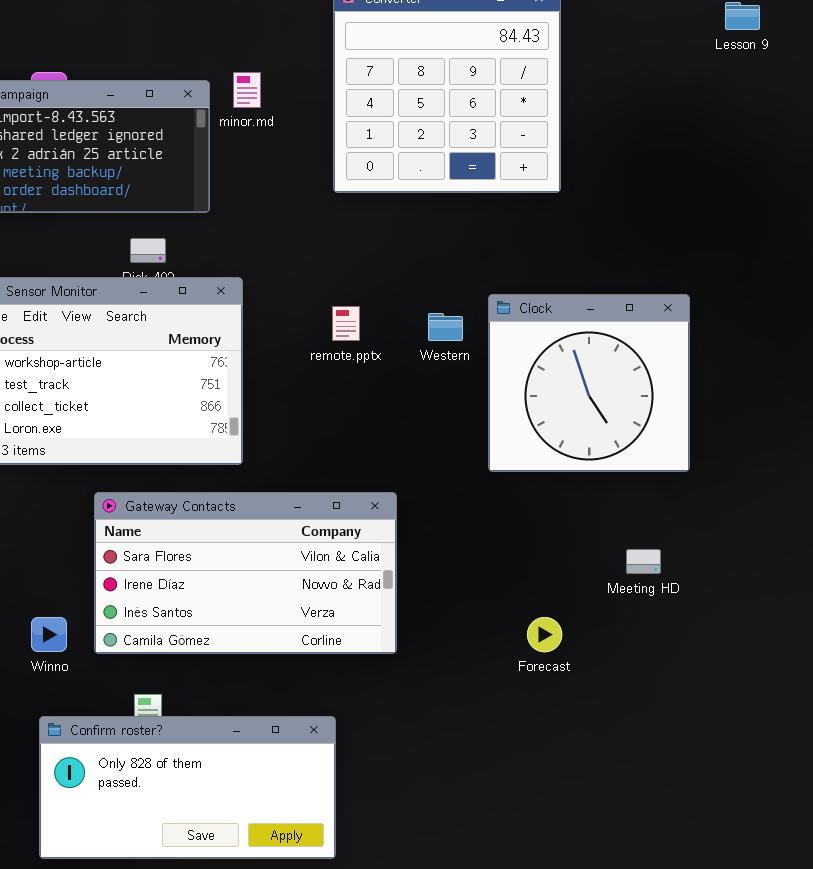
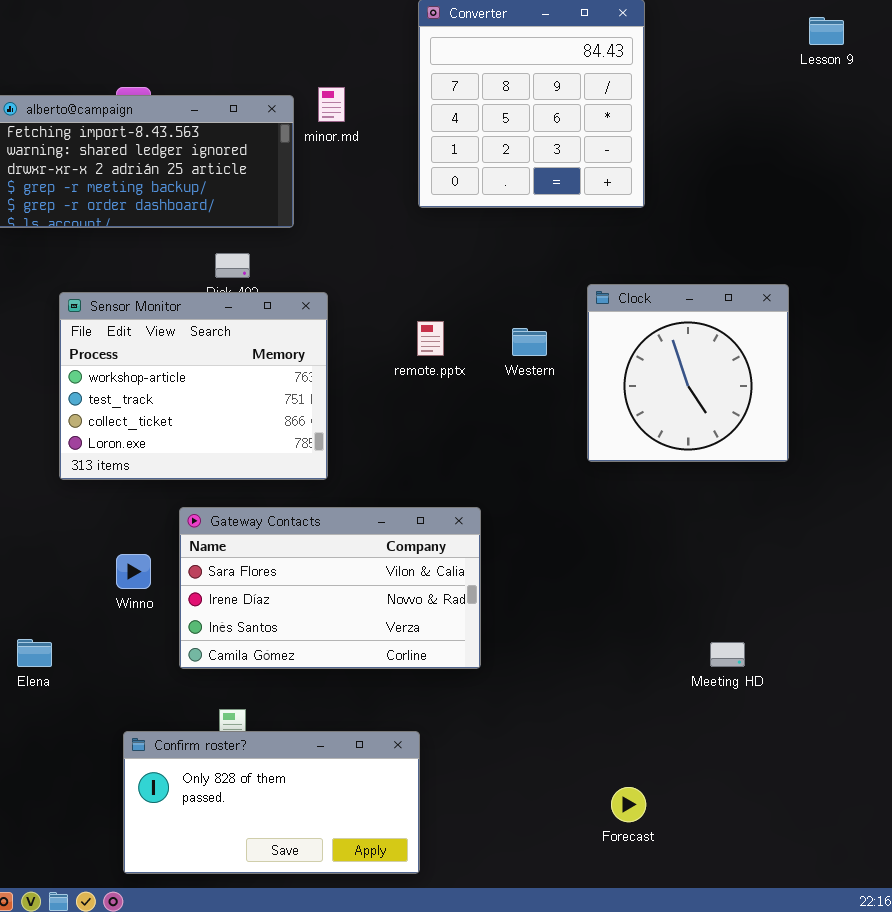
Clock: [488,294,690,472] -> [587,284,789,462], moved
Meeting HD: [626,549,661,574] -> [710,642,745,667], moved
Winno: [31,617,67,652] -> [116,554,151,589], moved
Forecast: [527,617,562,652] -> [611,787,646,822], moved

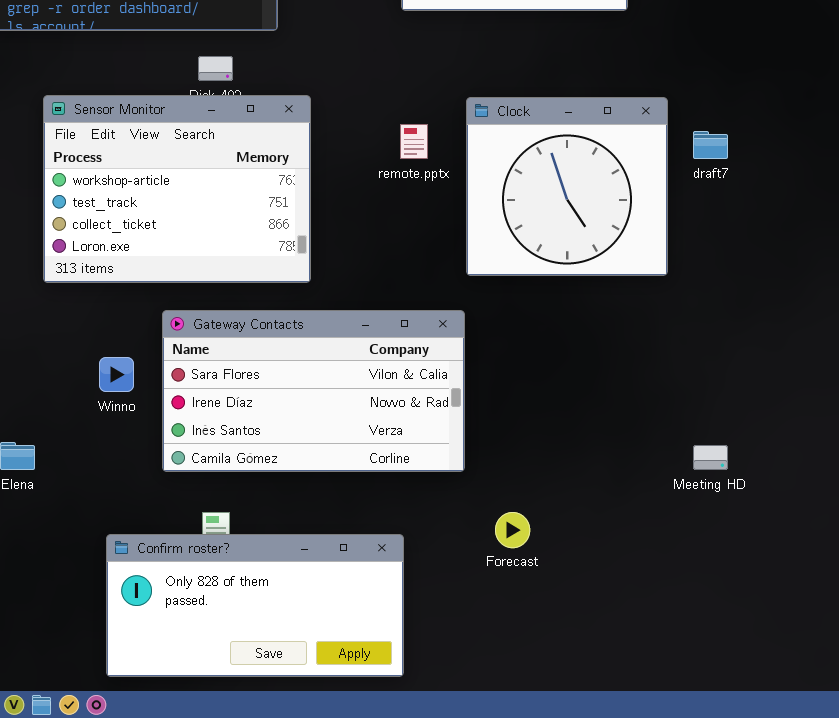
Clock: [587,284,789,462] -> [466,97,668,276], moved
Forecast: [611,787,646,822] -> [495,512,530,548], moved

